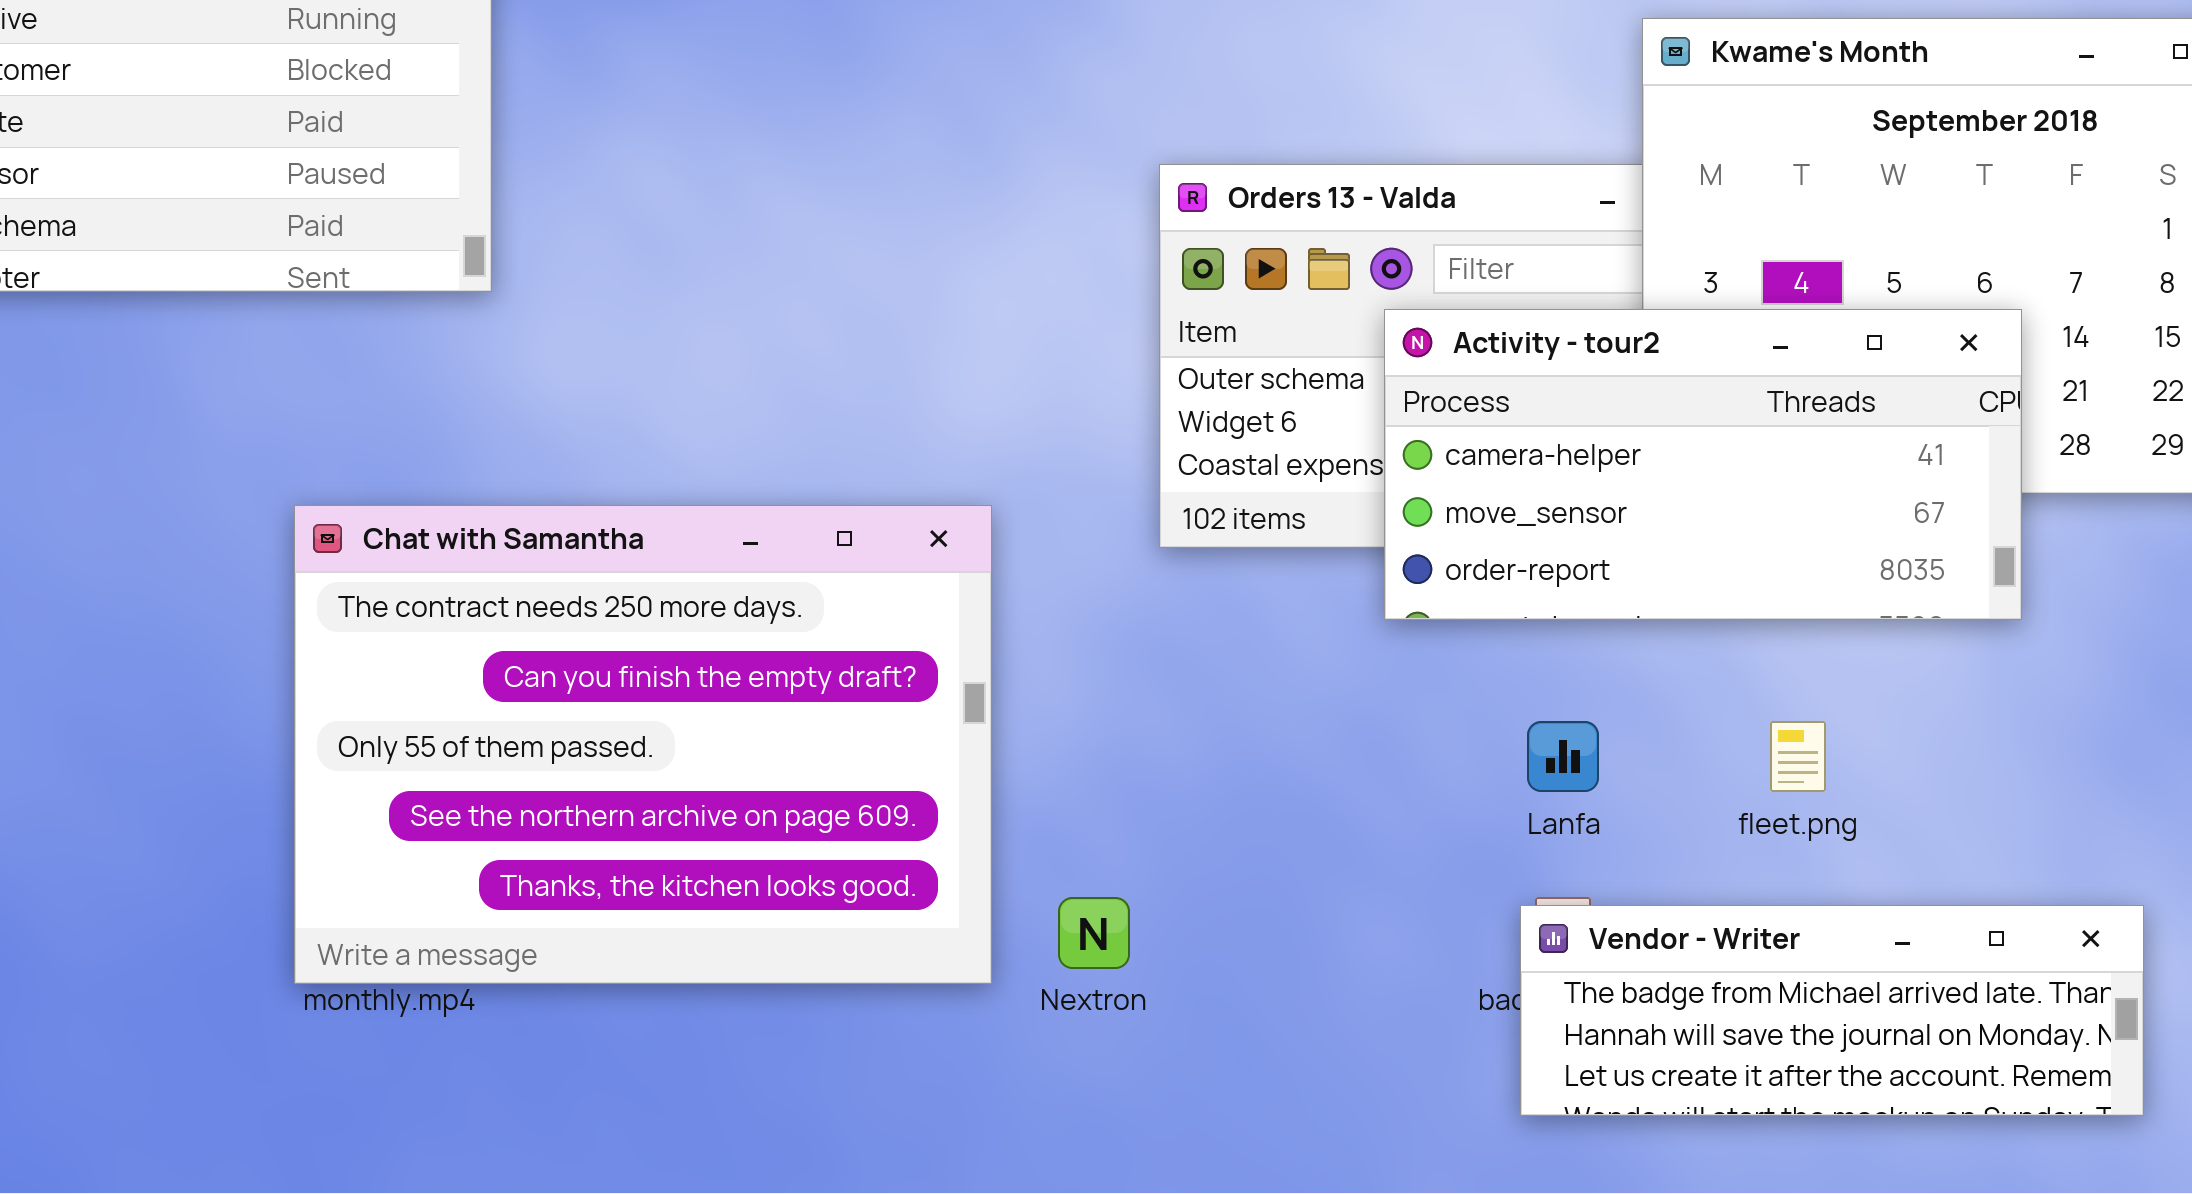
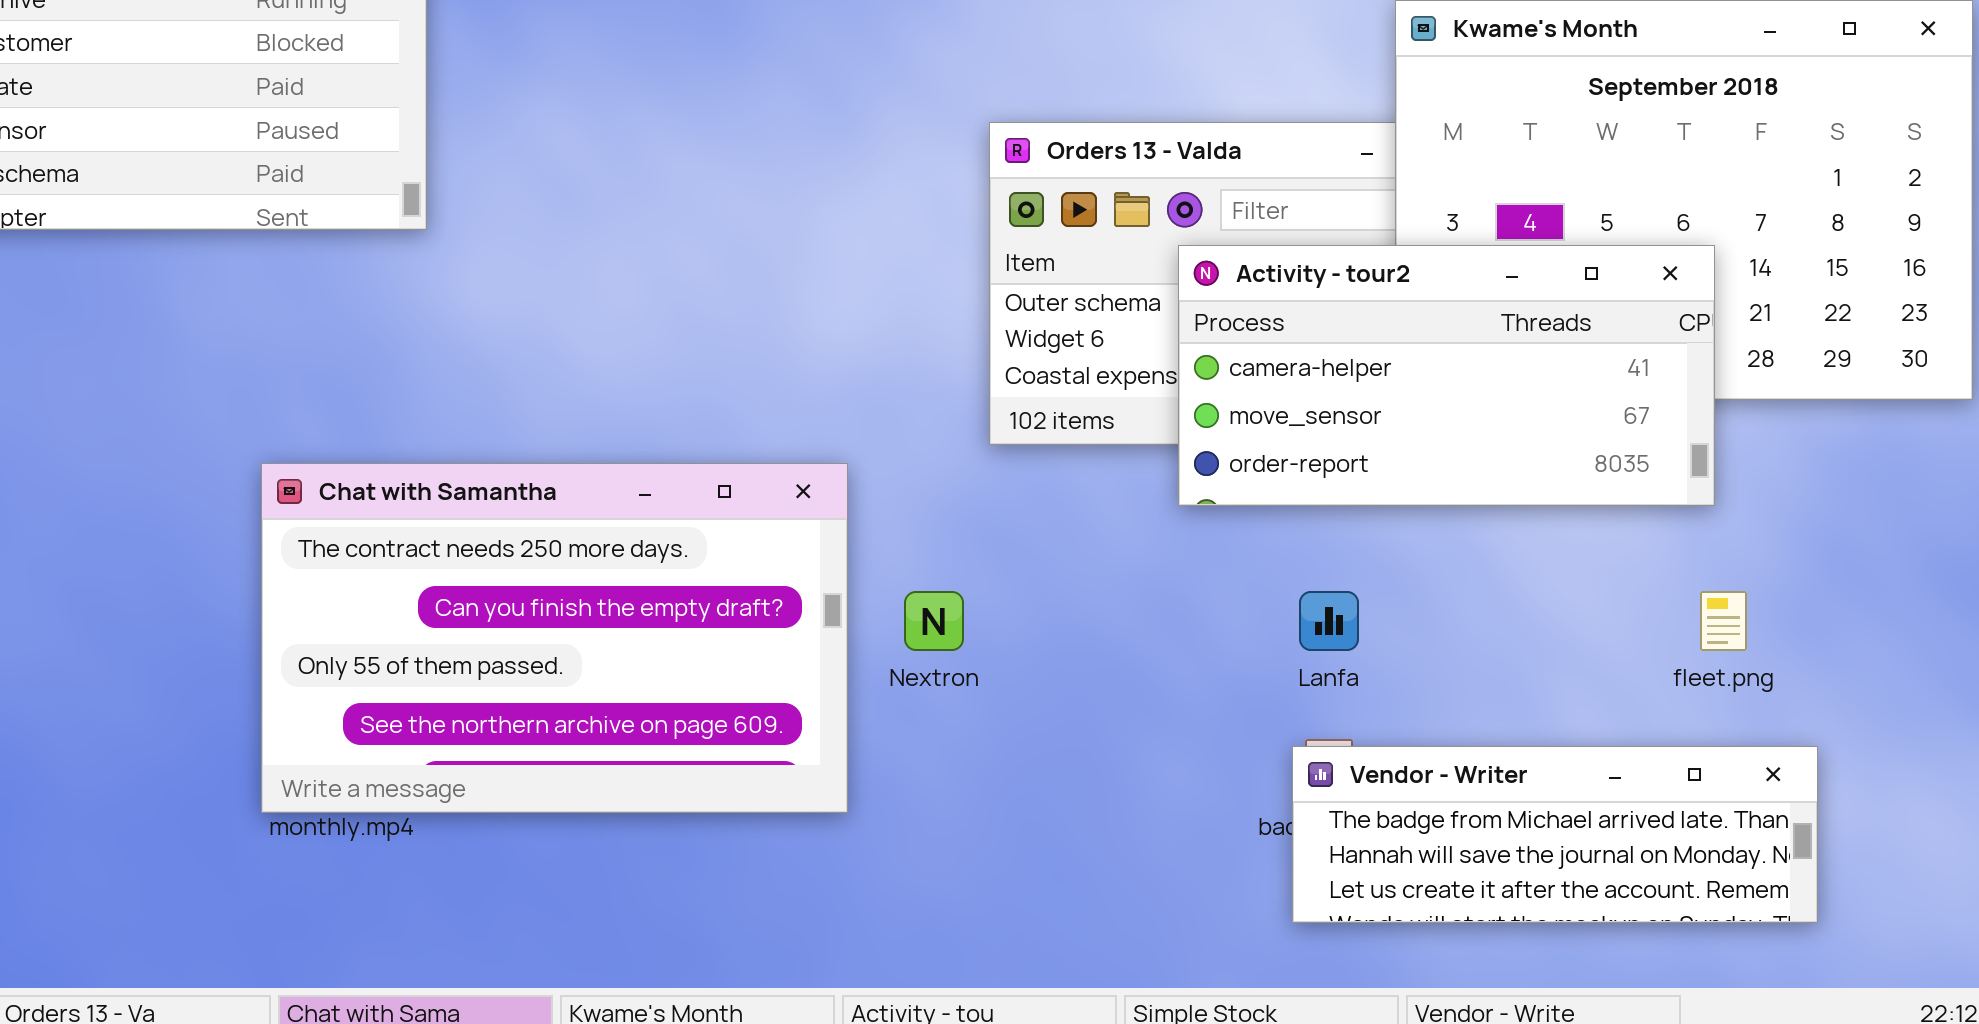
Chat with Samantha: [294,505,992,984] -> [261,463,848,813], resized
fleet.png: [1770,721,1826,792] -> [1700,591,1747,651], moved
Nextron: [1058,897,1130,969] -> [904,591,964,651], moved

